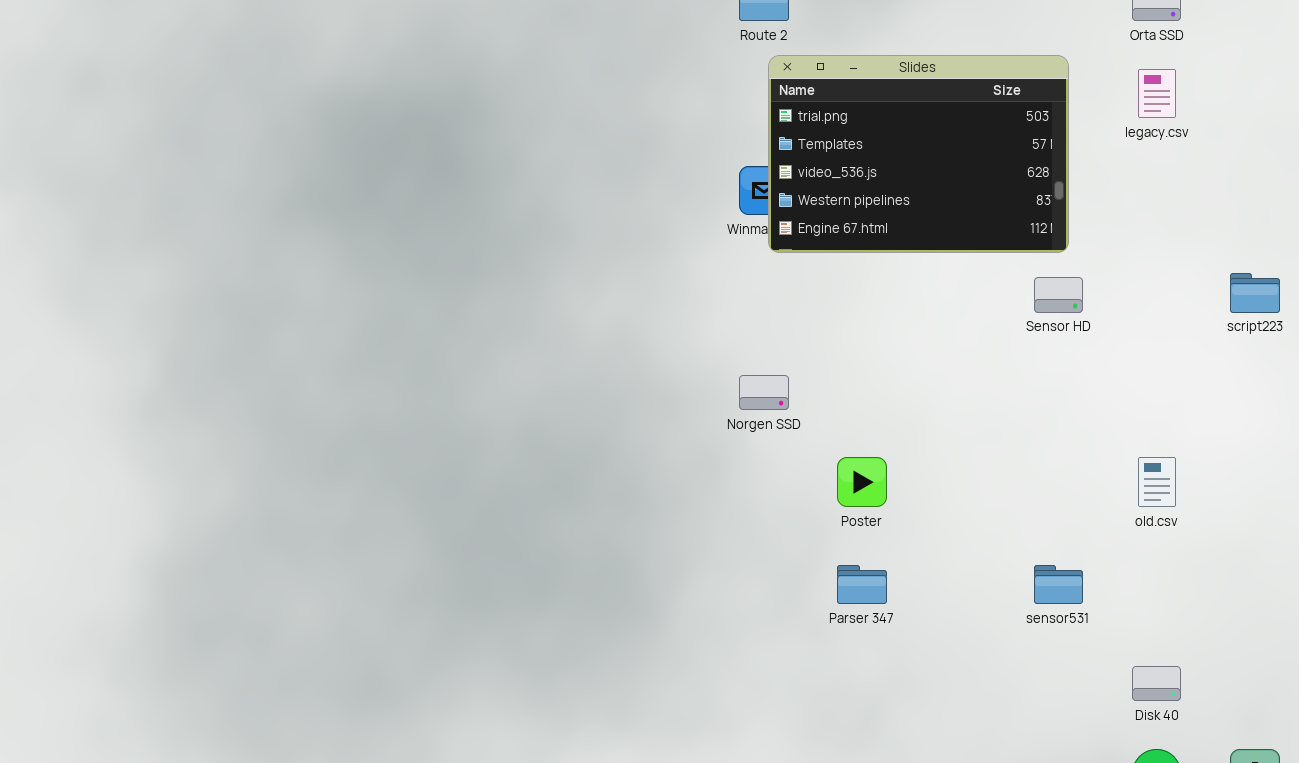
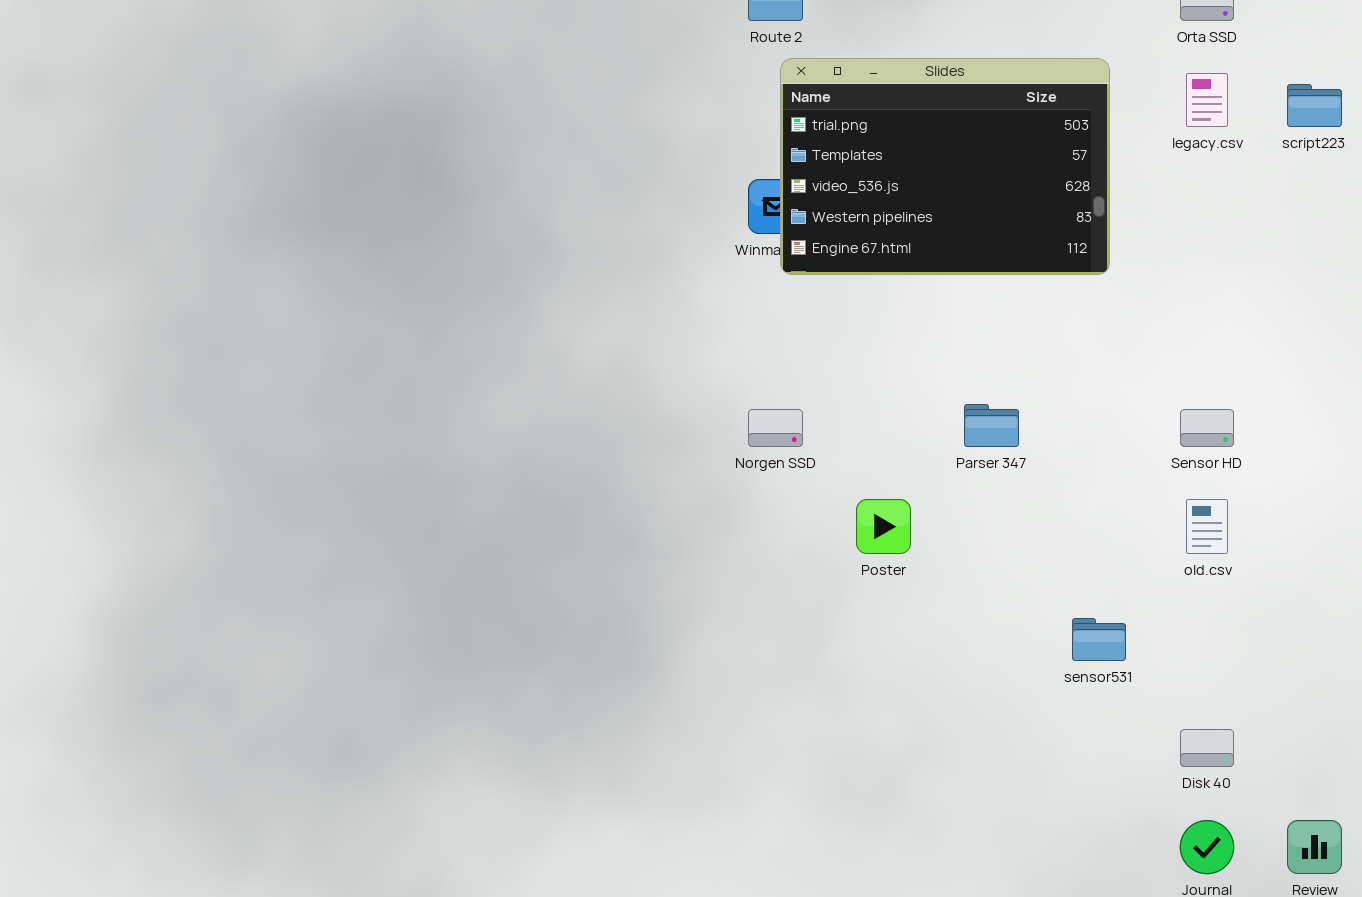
script223: [1230,273,1280,313] -> [1287,84,1342,127], moved
Sensor HD: [1034,277,1083,313] -> [1180,409,1234,447], moved
Parser 347: [837,565,887,604] -> [964,404,1019,447], moved

